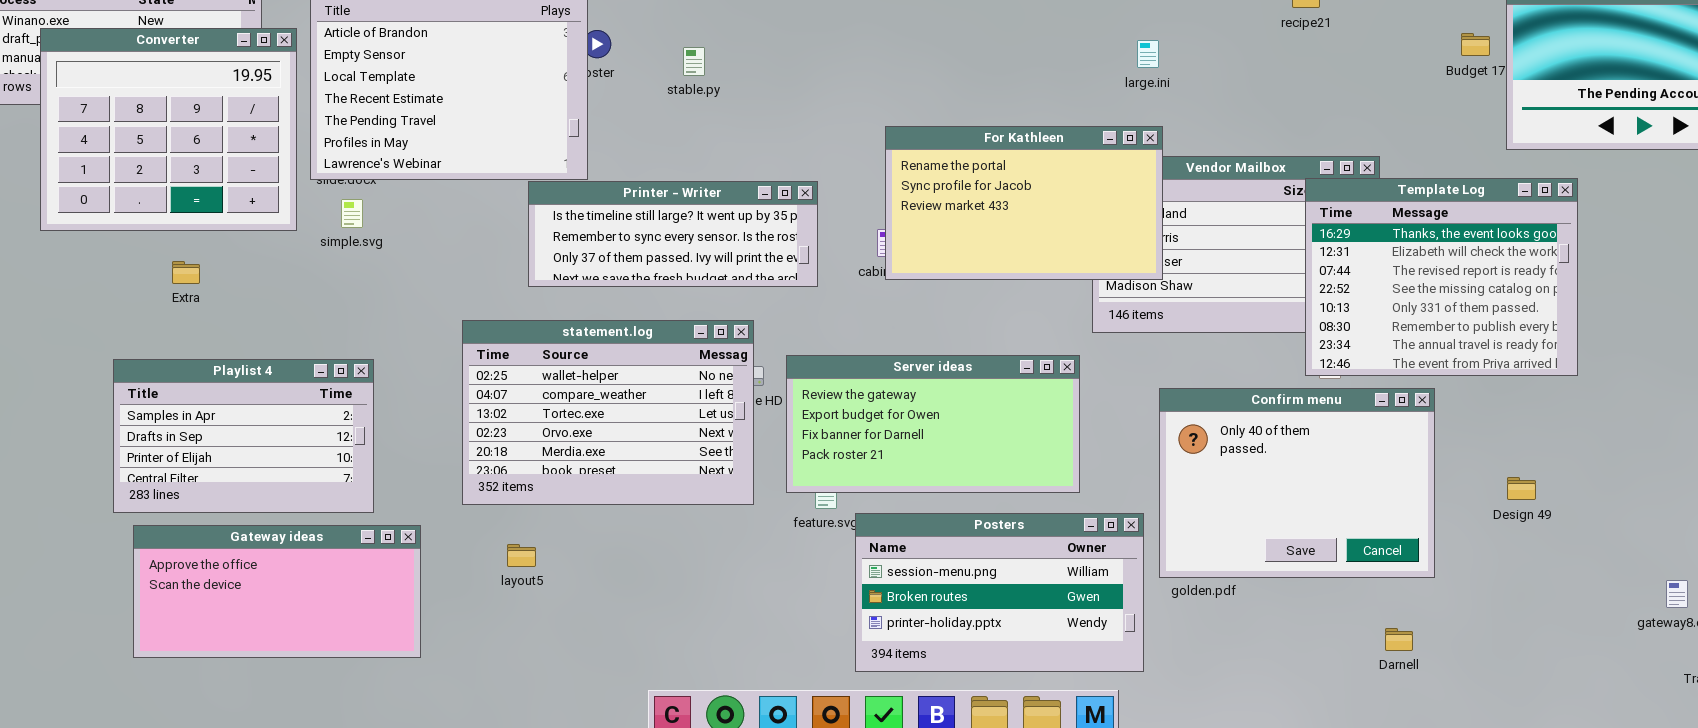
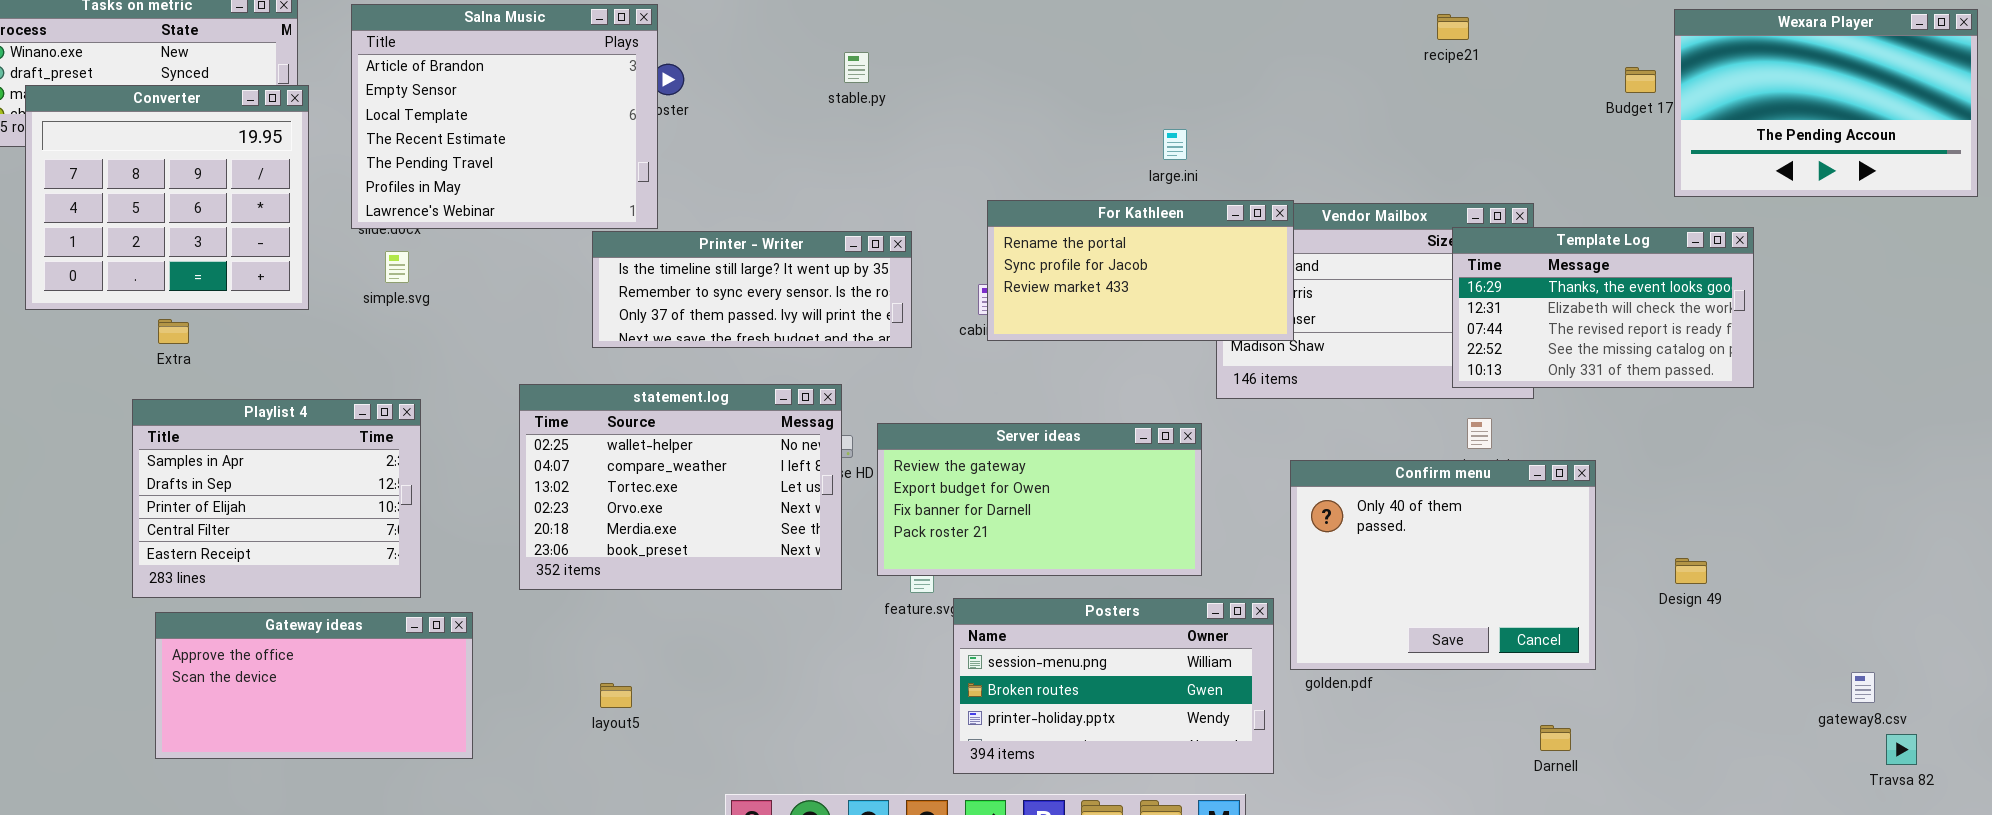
Converter: [40,28,297,231] -> [25,85,309,310], moved
large.ini: [1137,40,1159,68] -> [1163,129,1187,160], moved
stable.py: [683,47,705,76] -> [844,52,869,83], moved
For Kathleen: [885,126,1163,280] -> [987,200,1294,341], resized
Template Log: [1305,178,1578,376] -> [1452,227,1754,388], resized
Extra: [172,261,200,284] -> [158,319,189,344], moved
Playlist 4: [113,359,374,513] -> [132,399,421,598], resized
layout5: [507,544,536,567] -> [600,683,632,708], moved

